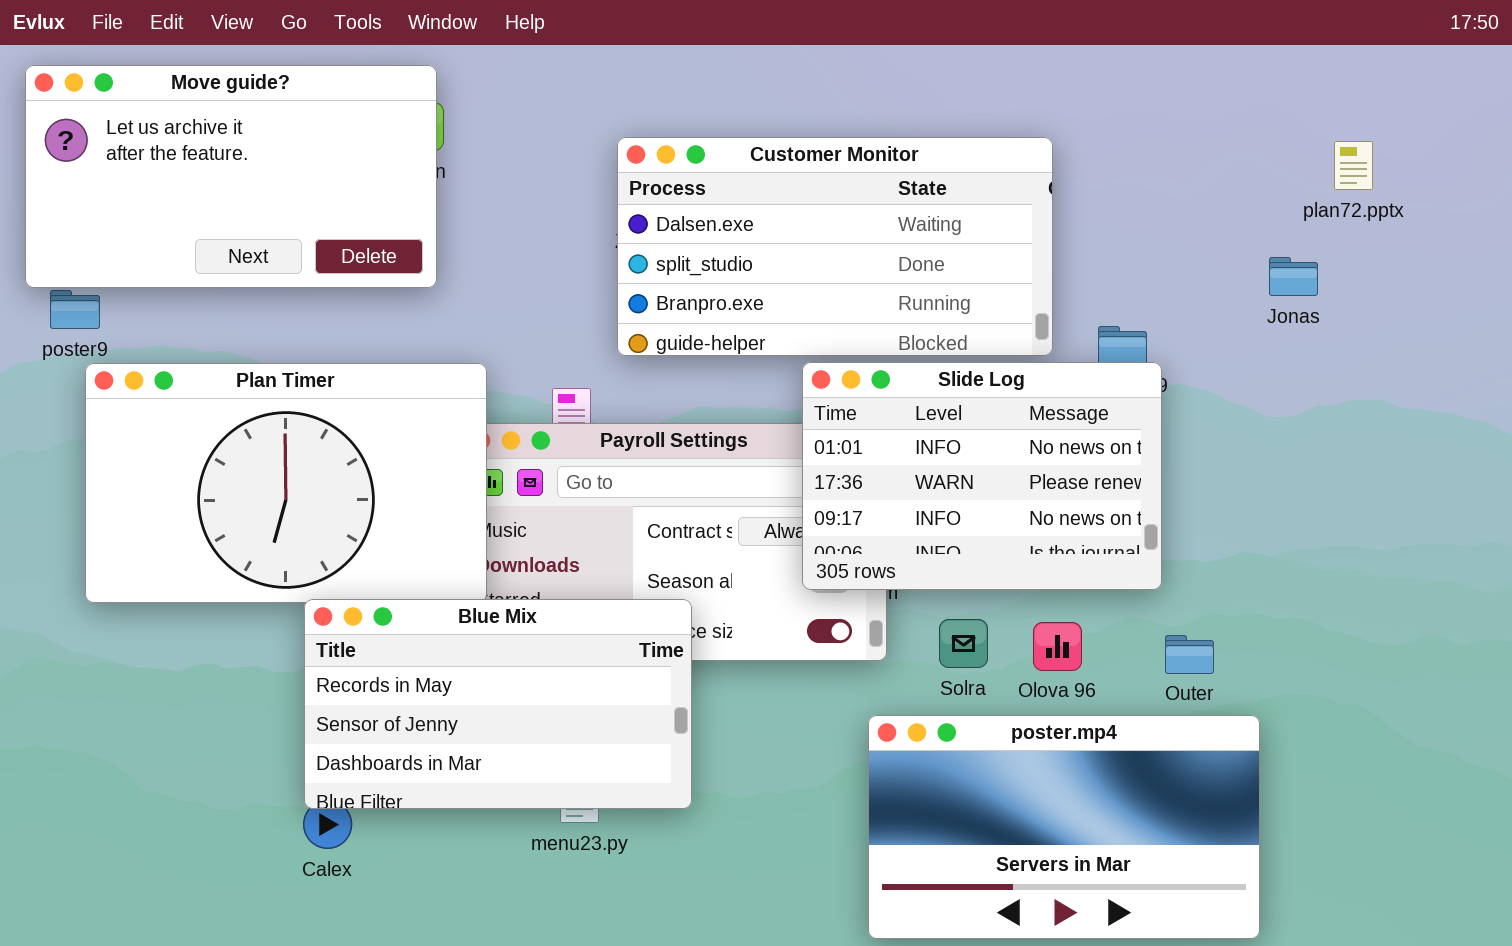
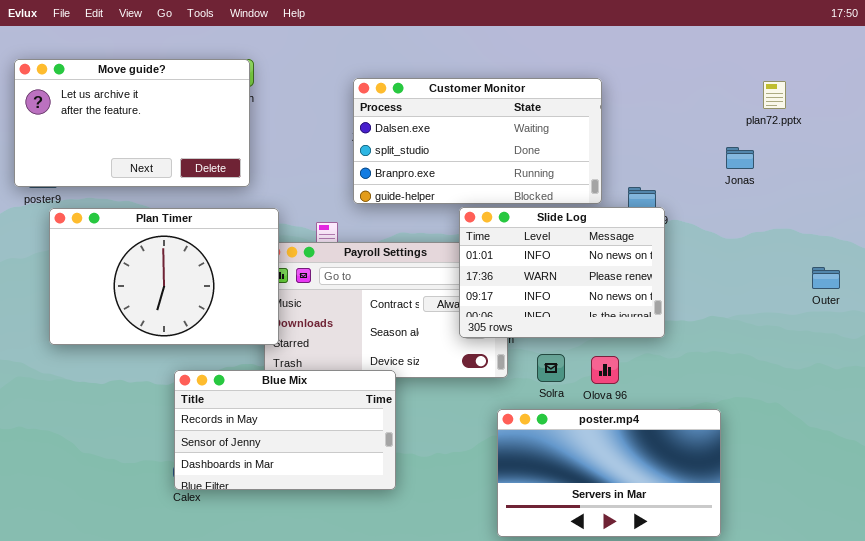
Move guide?: [25,65,437,288] -> [14,59,250,187], moved
Blue Mix: [304,599,692,809] -> [174,370,396,490], moved
Outer: [1165,635,1214,674] -> [812,267,840,289], moved

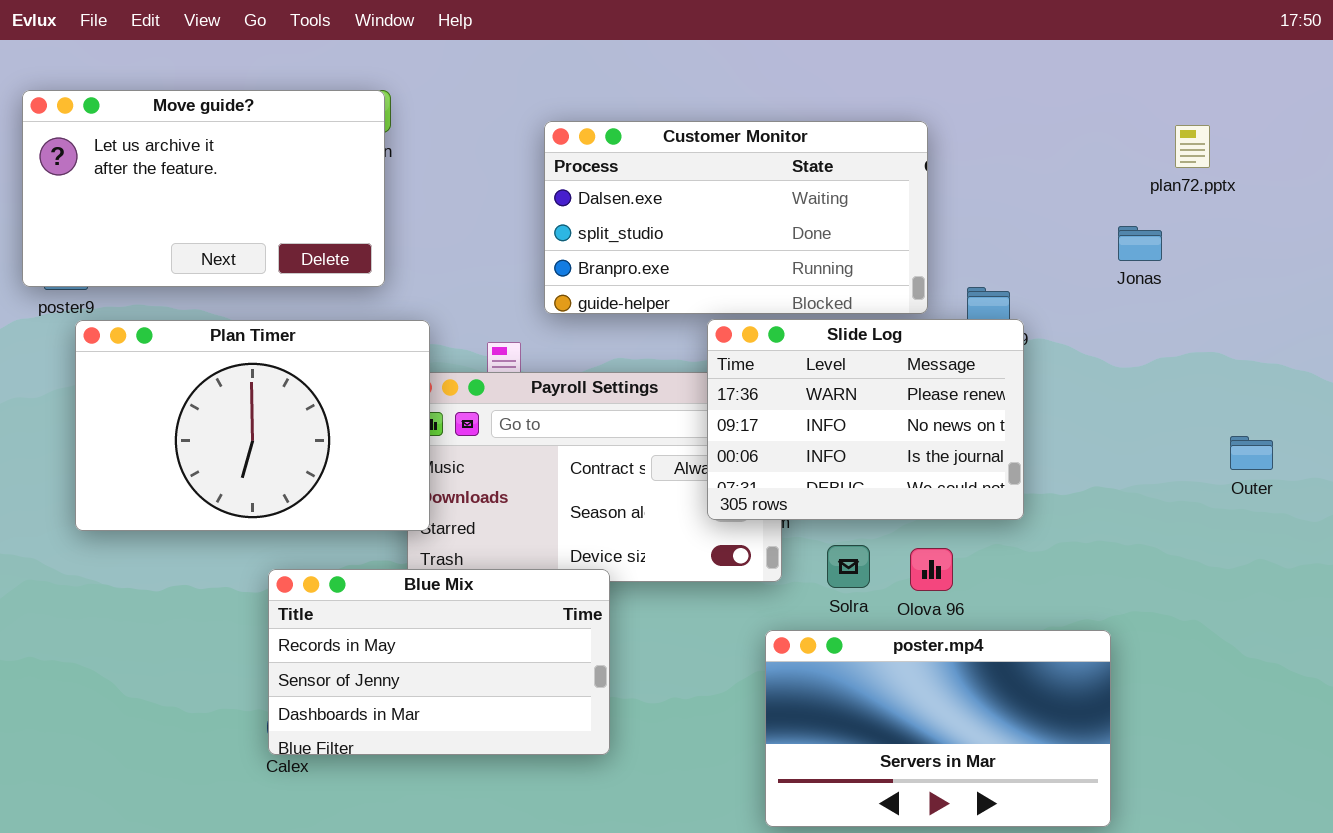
Slide Log: [459,207,665,338] -> [707,319,1024,520], scrolled down 1 row
Outer: [812,267,840,289] -> [1230,436,1273,470], moved

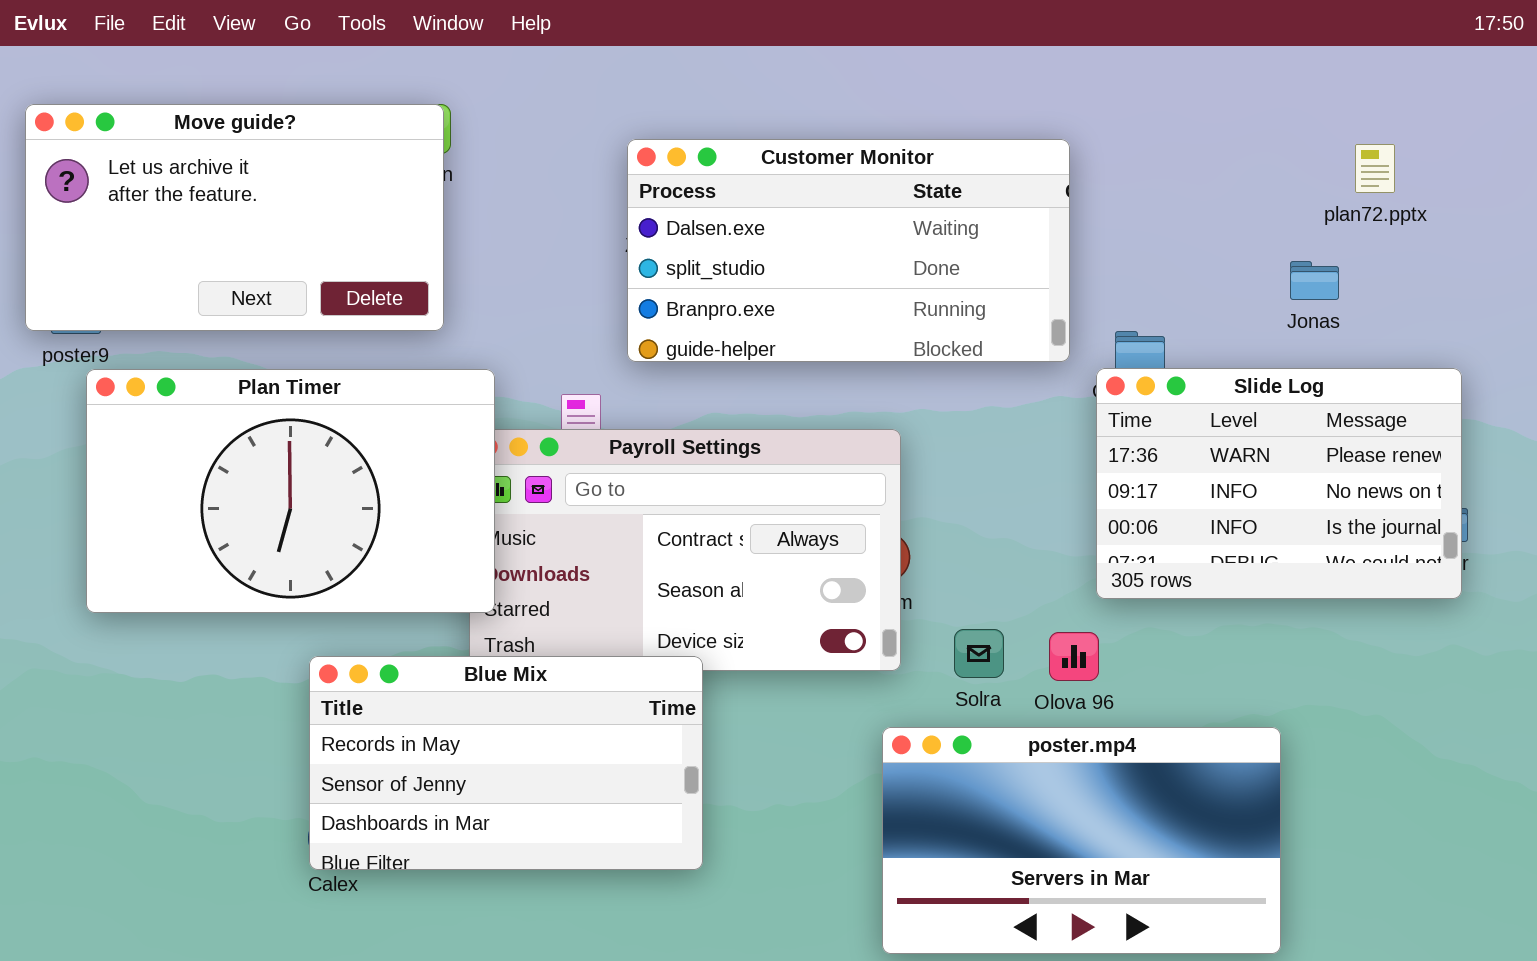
Slide Log: [707,319,1024,520] -> [1096,368,1462,599], moved

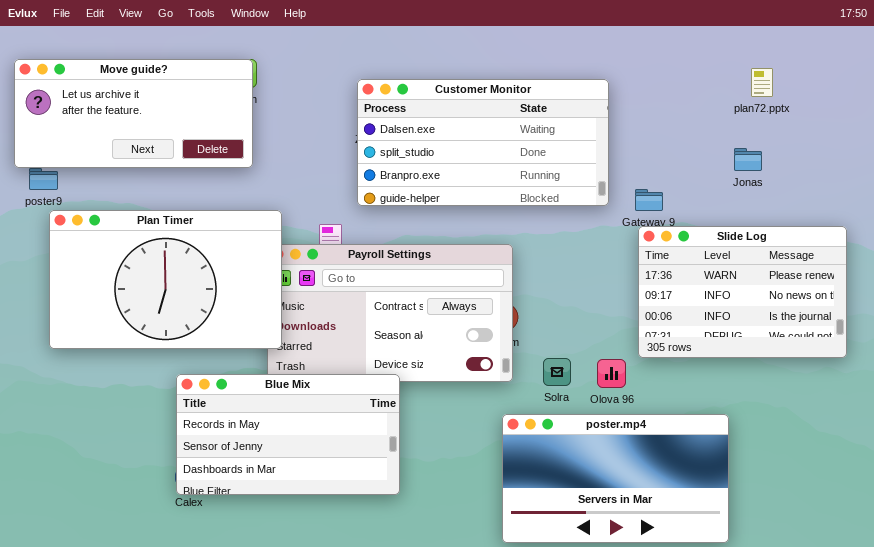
Move guide?: [25,104,444,331] -> [14,59,253,168], resized
plan72.pptx: [1355,144,1395,193] -> [751,68,773,97], moved
Slide Log: [1096,368,1462,599] -> [638,226,847,358], moved

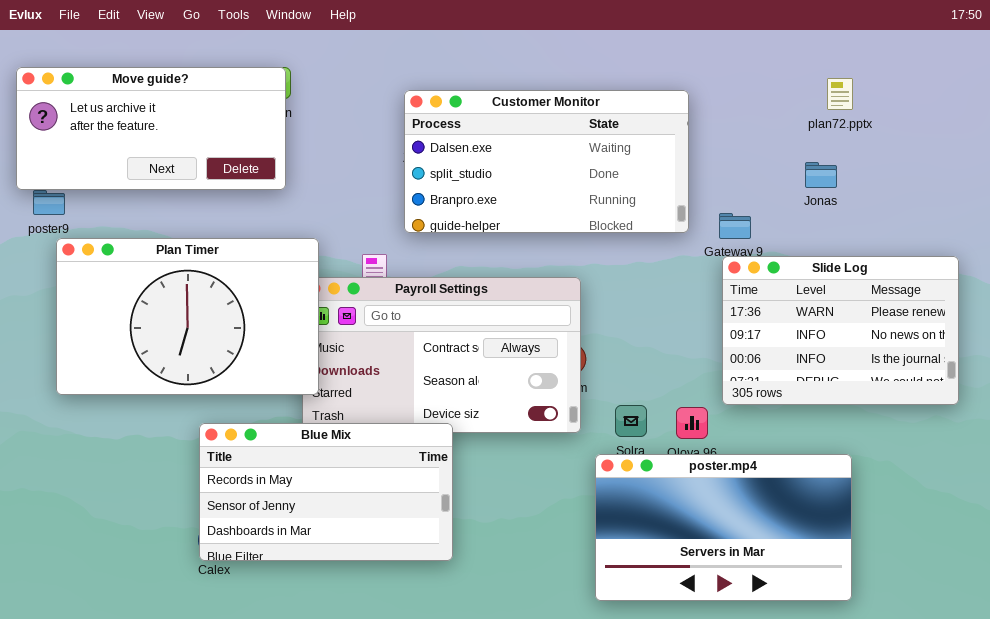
plan72.pptx: [751,68,773,97] -> [827,78,853,110], moved
Jonas: [734,148,762,171] -> [805,162,837,188], moved
poster.mp4: [502,414,729,543] -> [595,454,852,601], moved

